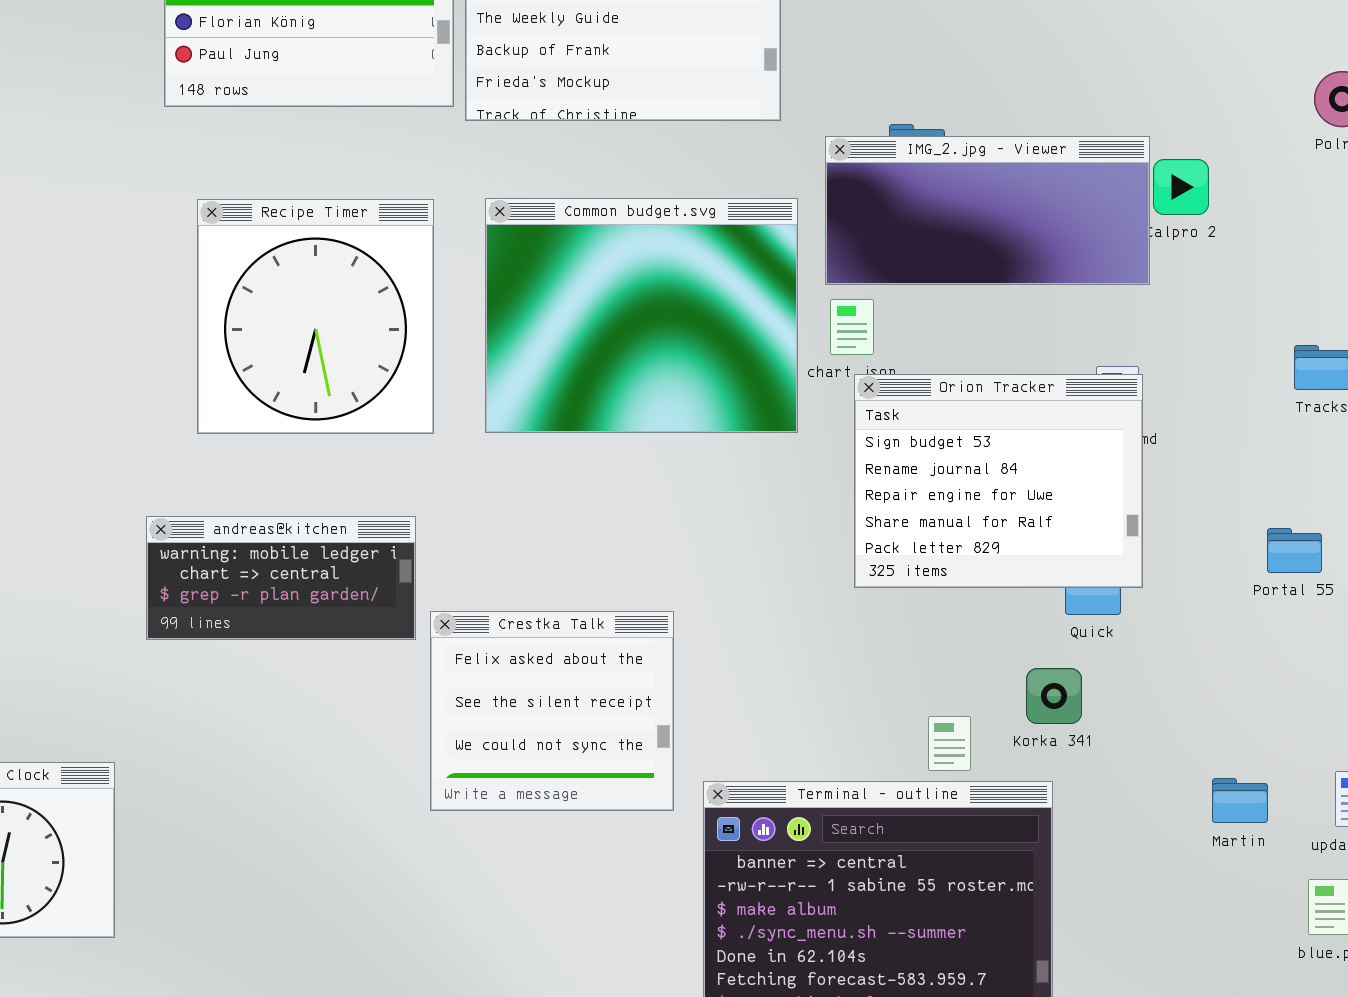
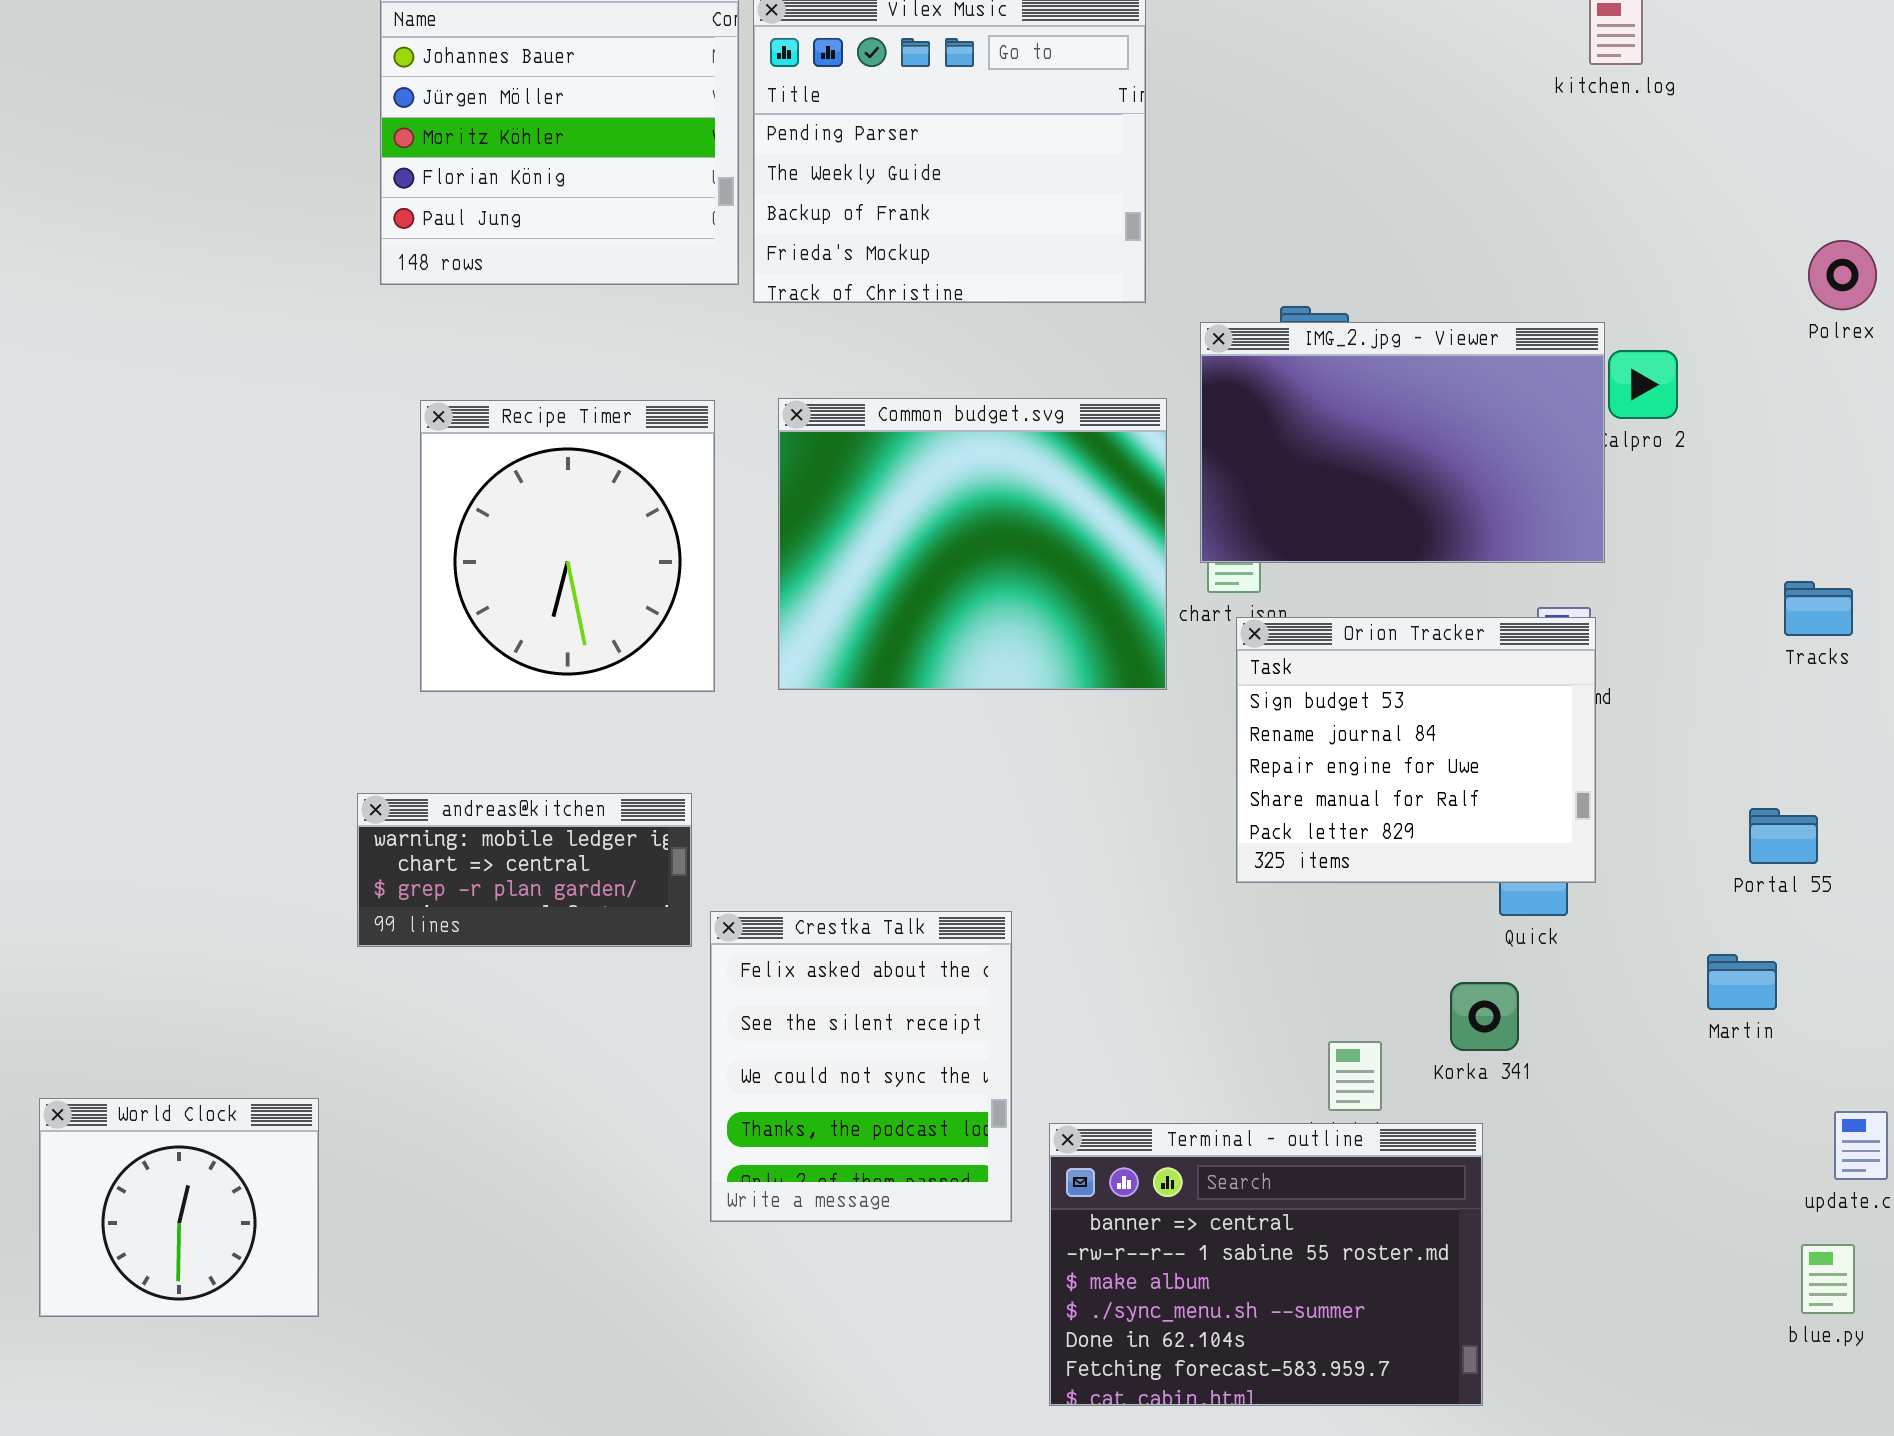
IMG_2.jpg - Viewer: [825,136,1150,285] -> [1200,322,1605,563], resized
Crestka Talk: [430,611,674,811] -> [710,911,1012,1222], resized
Martin: [1212,778,1268,823] -> [1707,954,1777,1010], moved

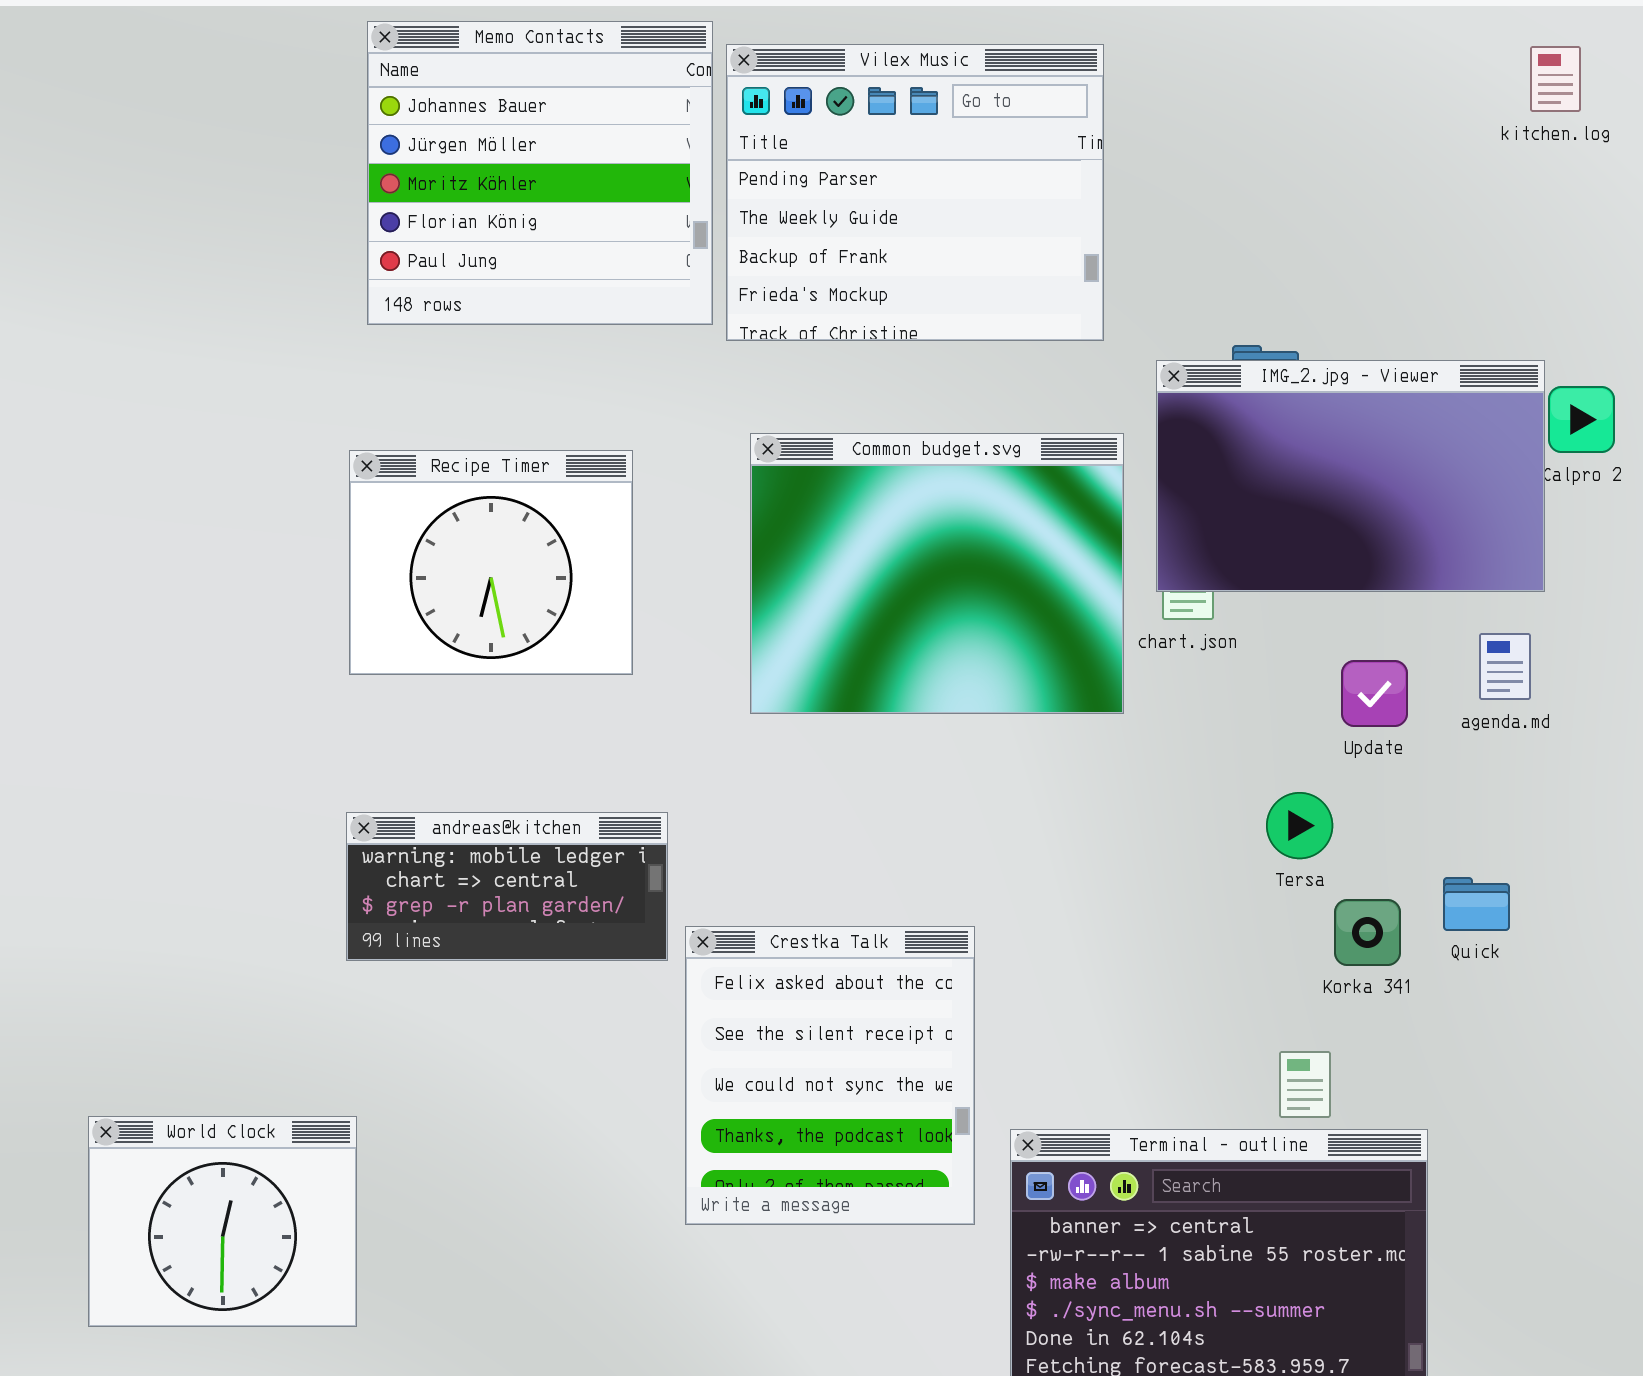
Recipe Timer: [420,400,715,692] -> [349,450,633,675], moved, resized
Orion Tracker: [1236,617,1596,883] -> none, closed
Korka 341: [1450,982,1519,1051] -> [1334,899,1401,966], moved
World Clock: [39,1098,319,1317] -> [88,1116,357,1327], moved

